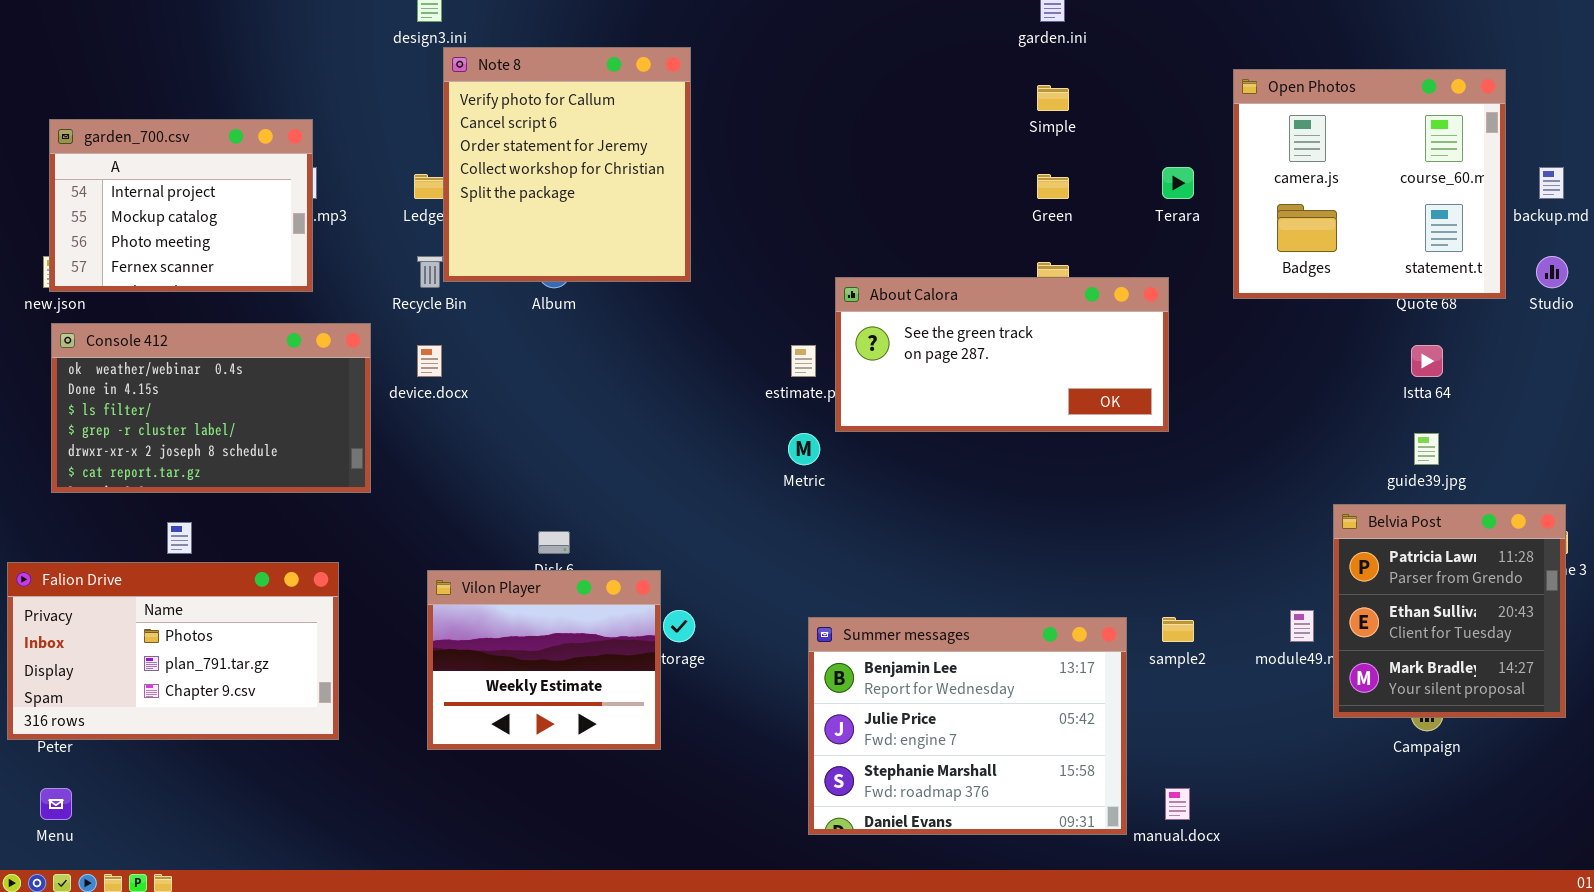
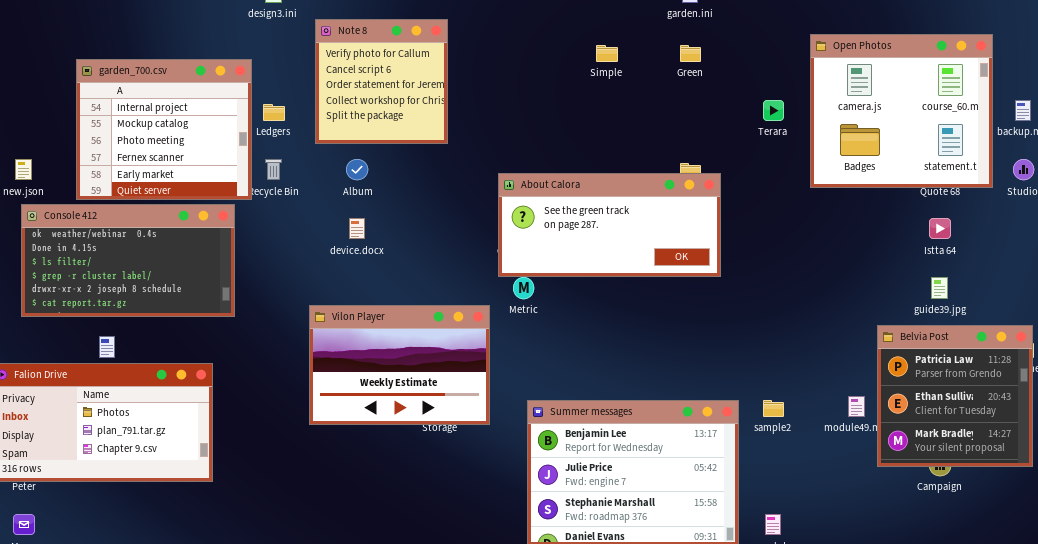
Note 8: [443,47,691,282] -> [315,19,448,144], resized
Simple: [1037,85,1069,111] -> [596,45,618,62], moved
garden_700.csv: [49,119,313,292] -> [76,59,252,200], moved, resized
Green: [1037,174,1069,199] -> [680,45,701,62], moved
About Calora: [835,277,1169,432] -> [498,173,721,277], moved
device.docx: [417,345,442,377] -> [349,218,365,239], moved
Vilon Player: [427,570,661,750] -> [309,305,490,425], moved, resized

